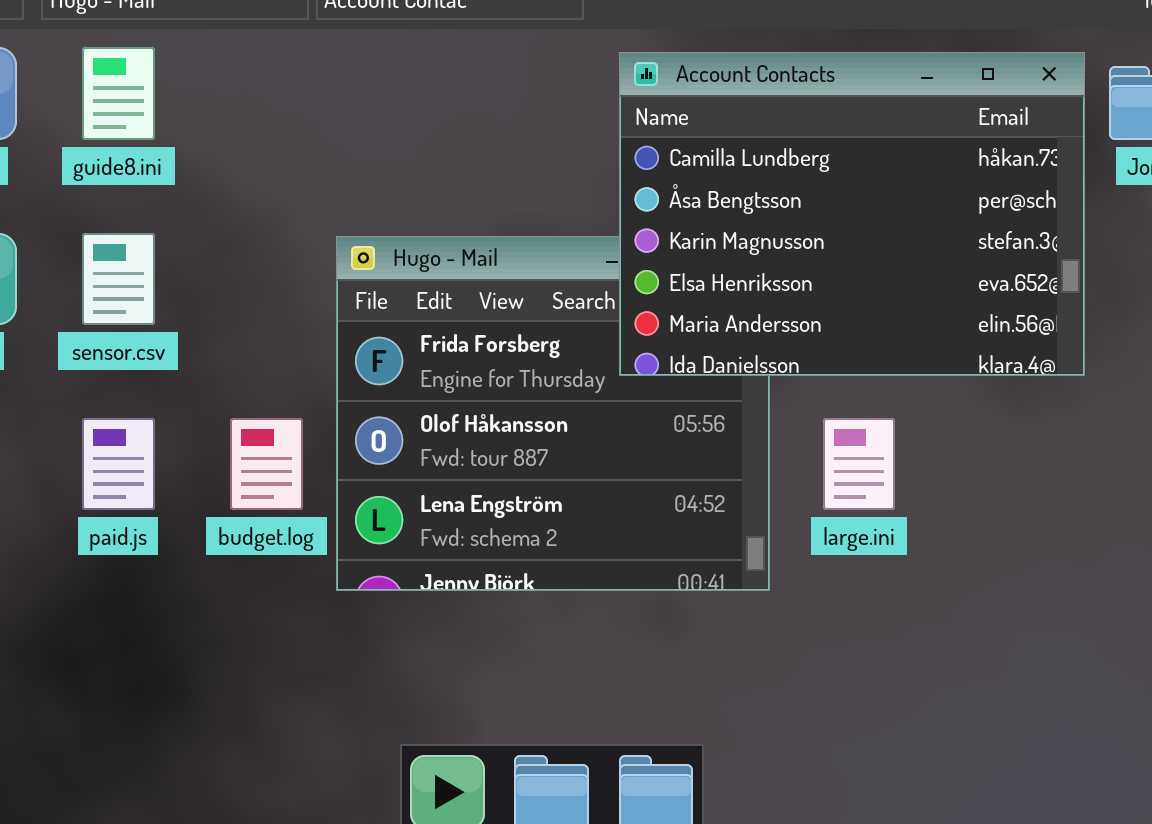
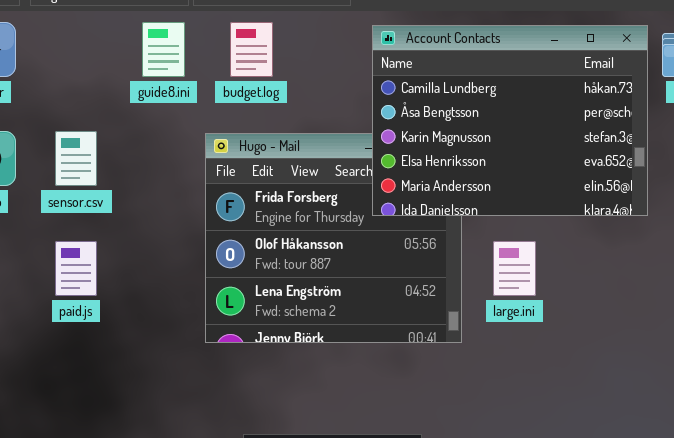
guide8.ini: [82,47,155,140] -> [142,22,185,77], moved
budget.log: [230,418,303,510] -> [230,22,273,77], moved

